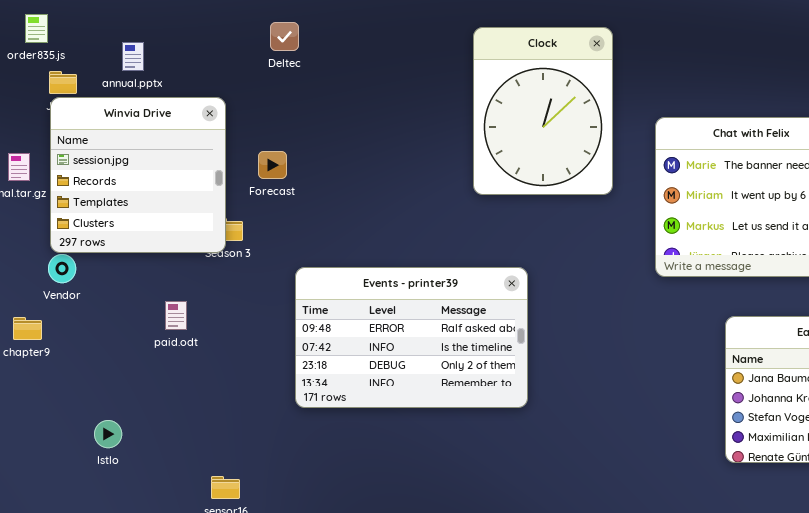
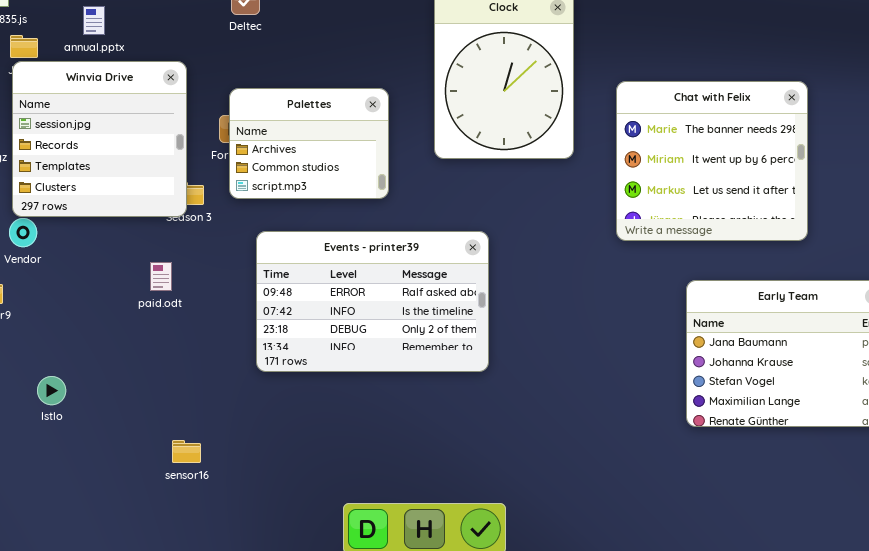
Palettes: none -> [229,88,389,199], opened
paid.odt: [165,301,187,330] -> [150,262,172,291], moved
Istlo: [94,420,122,448] -> [37,376,66,405], moved

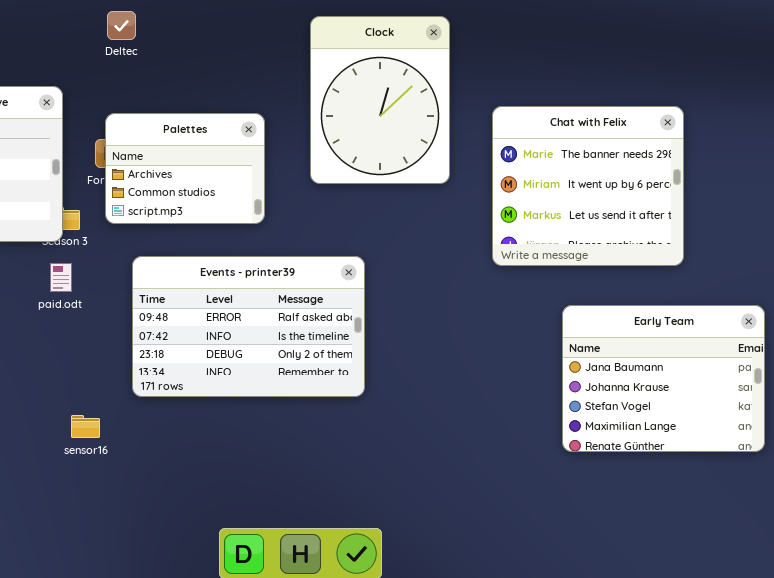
paid.odt: [150,262,172,291] -> [50,263,72,292], moved
sensor16: [172,440,201,463] -> [71,415,100,438], moved

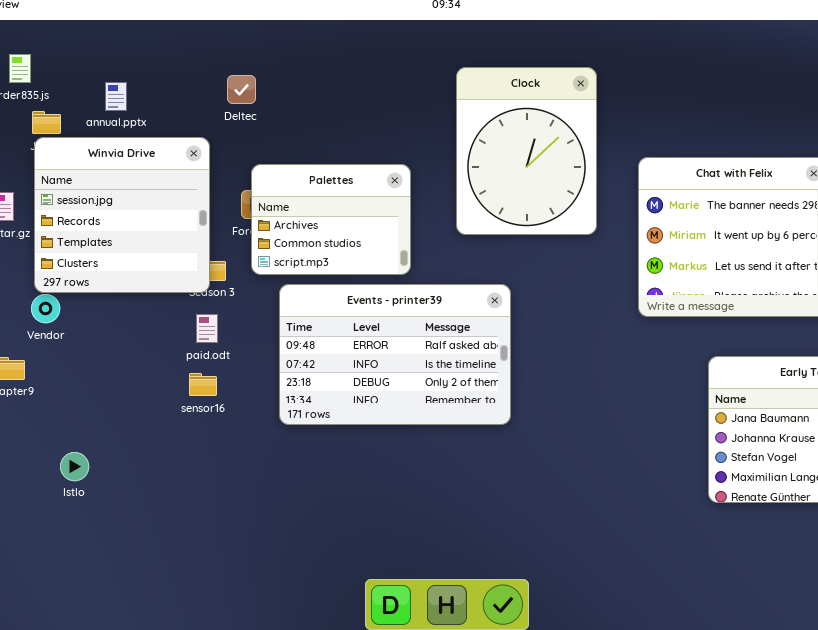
Deltec: [107,11,136,40] -> [227,75,256,104], moved
Events - printer39: [132,256,365,397] -> [279,284,511,425], moved
sensor16: [71,415,100,438] -> [189,373,217,396], moved

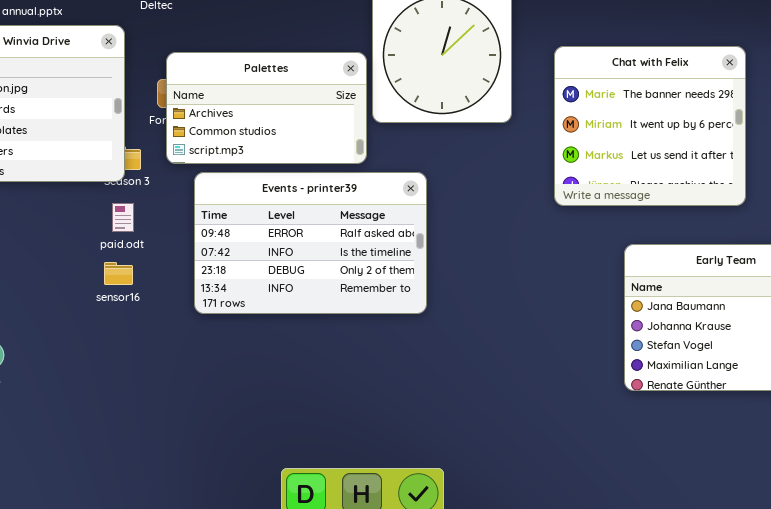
Palettes: [251,164,411,275] -> [166,52,367,164], resized

